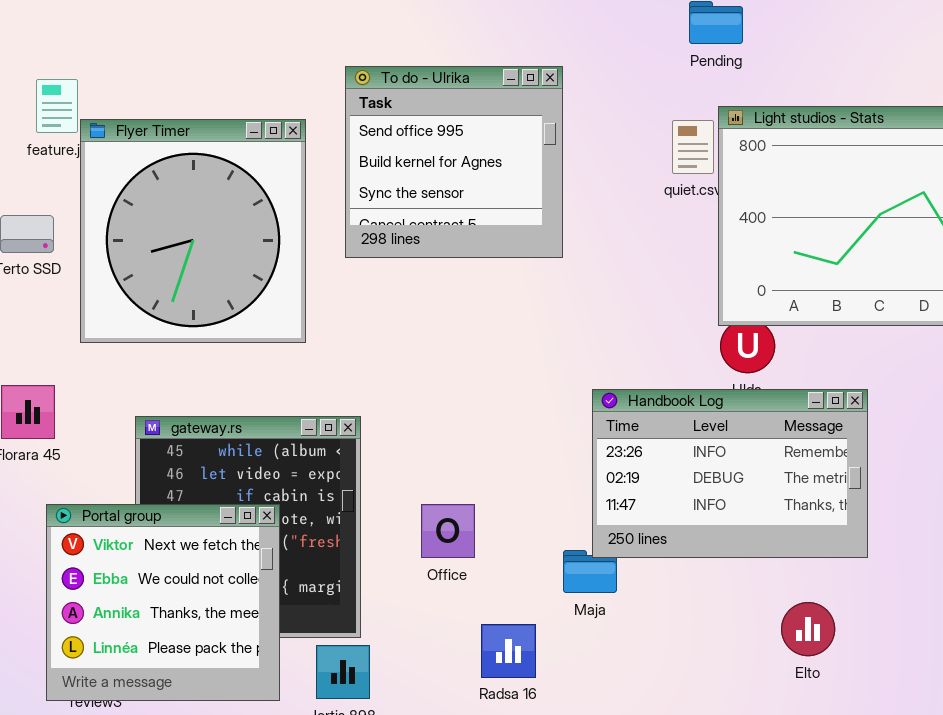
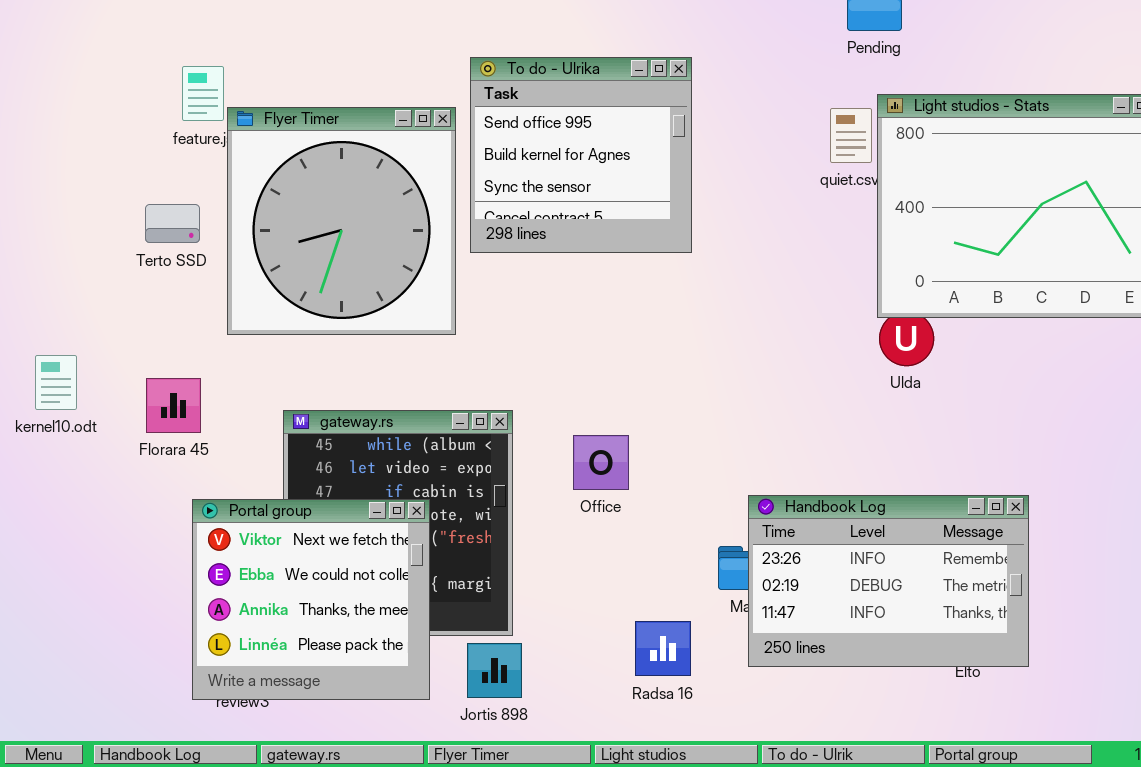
To do - Ulrika: [345,66,563,258] -> [470,57,692,253], moved
Handbook Log: [592,389,868,558] -> [748,495,1029,667], moved
Office: [421,504,475,558] -> [573,435,629,490], moved

